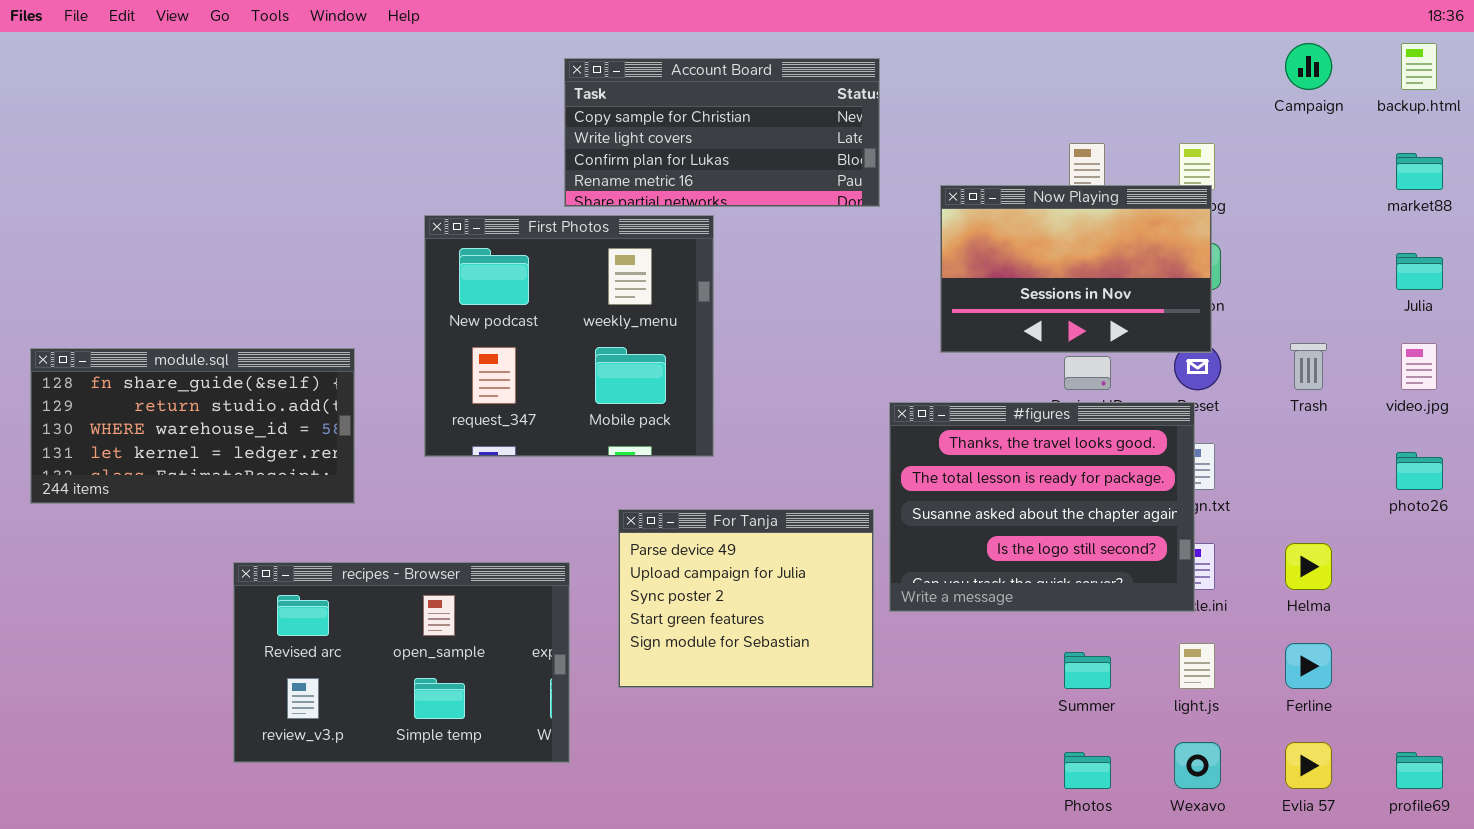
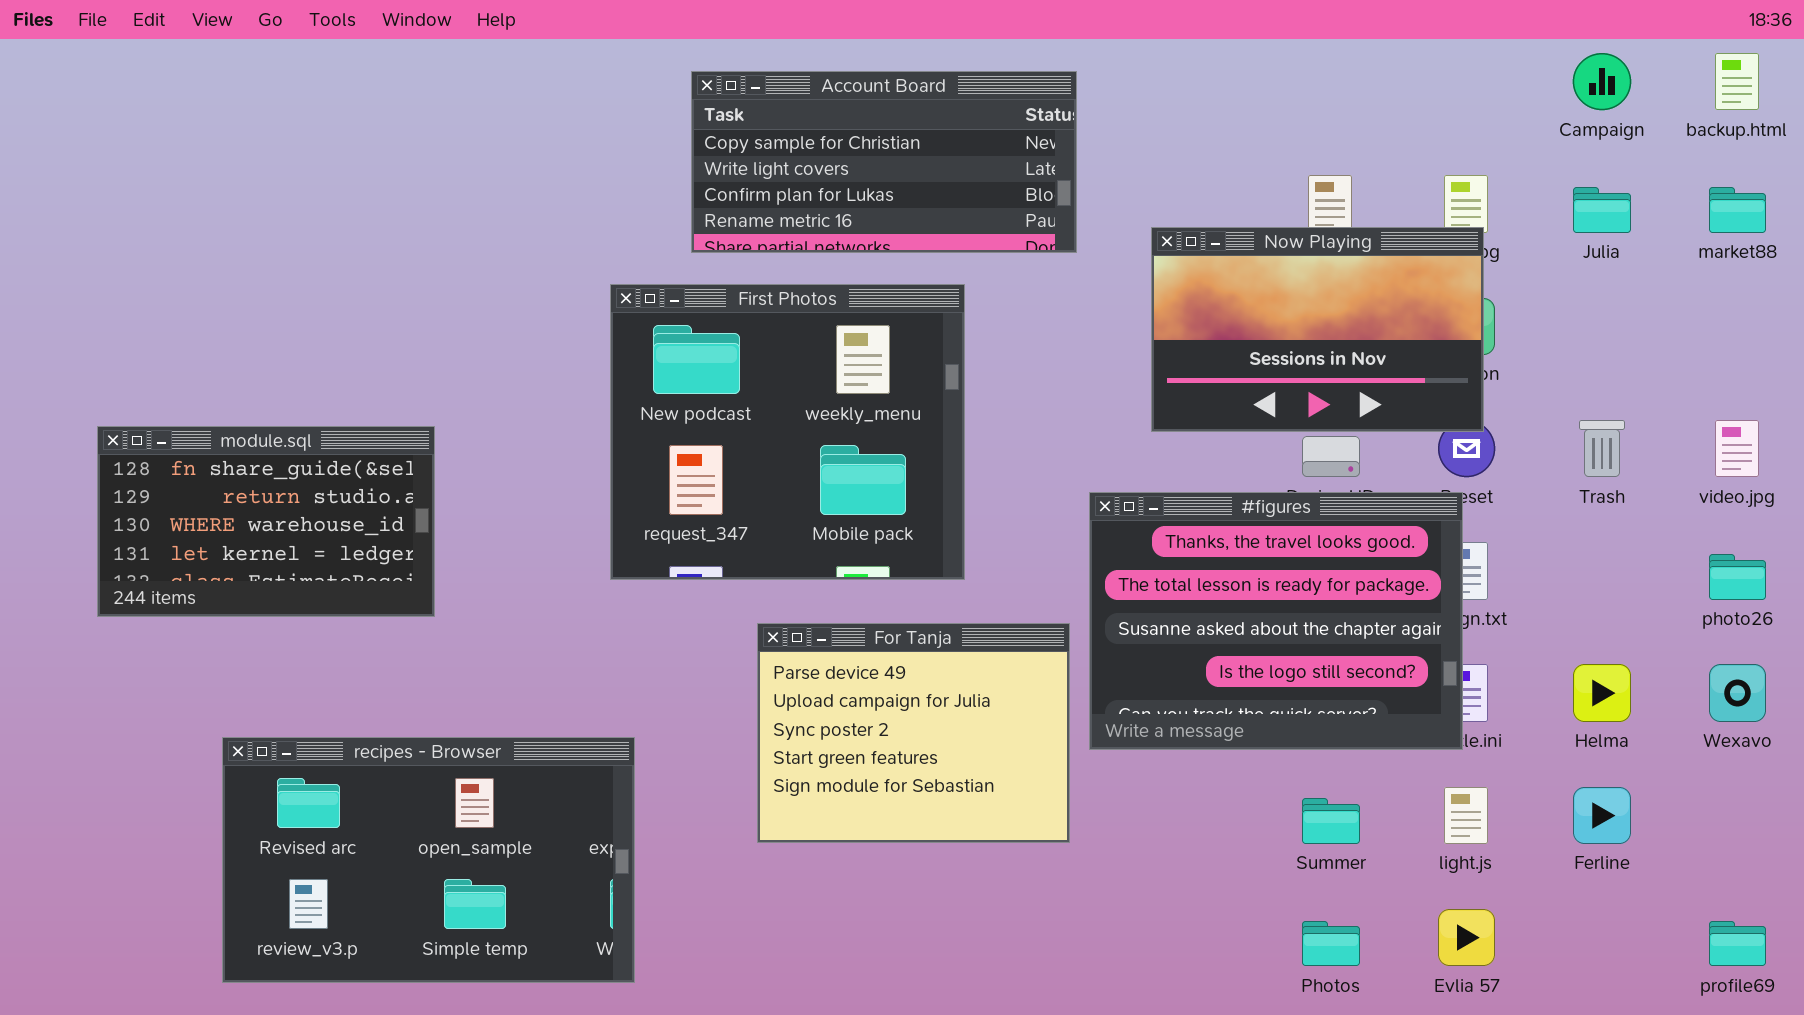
First Photos: [424,215,714,457] -> [610,284,965,580], moved
Julia: [1396,253,1443,290] -> [1573,187,1631,233], moved
module.sql: [30,348,355,504] -> [97,426,435,617], resized
recipes - Browser: [233,562,570,763] -> [222,737,635,983], moved
Wexavo: [1174,742,1221,789] -> [1709,664,1766,722], moved
Evlia 57: [1285,742,1332,789] -> [1438,909,1495,966], moved

